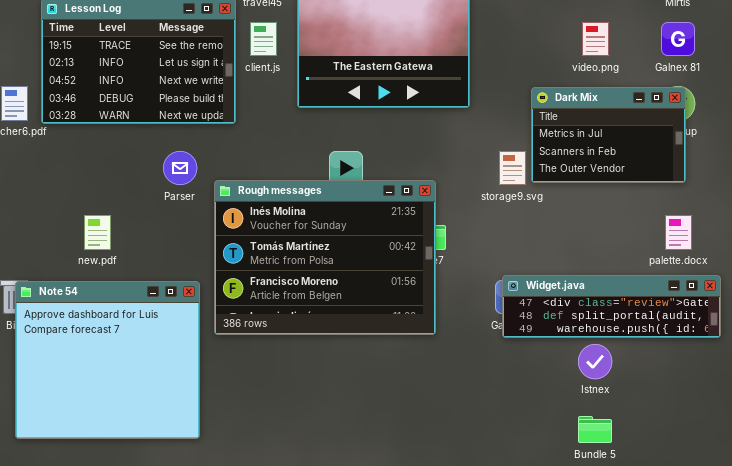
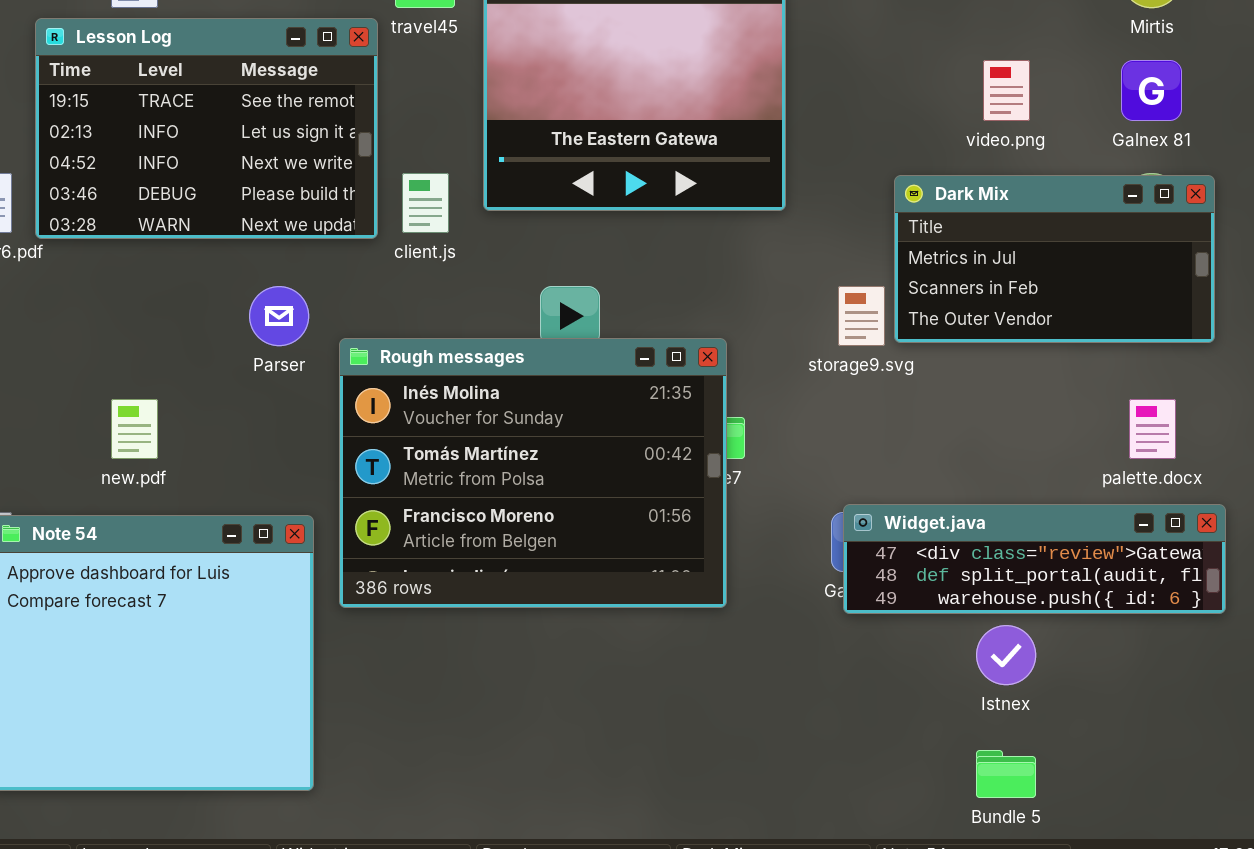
client.js: [250,22,277,56] -> [402,173,449,233], moved
Dark Mix: [531,87,686,183] -> [894,175,1215,343], resized

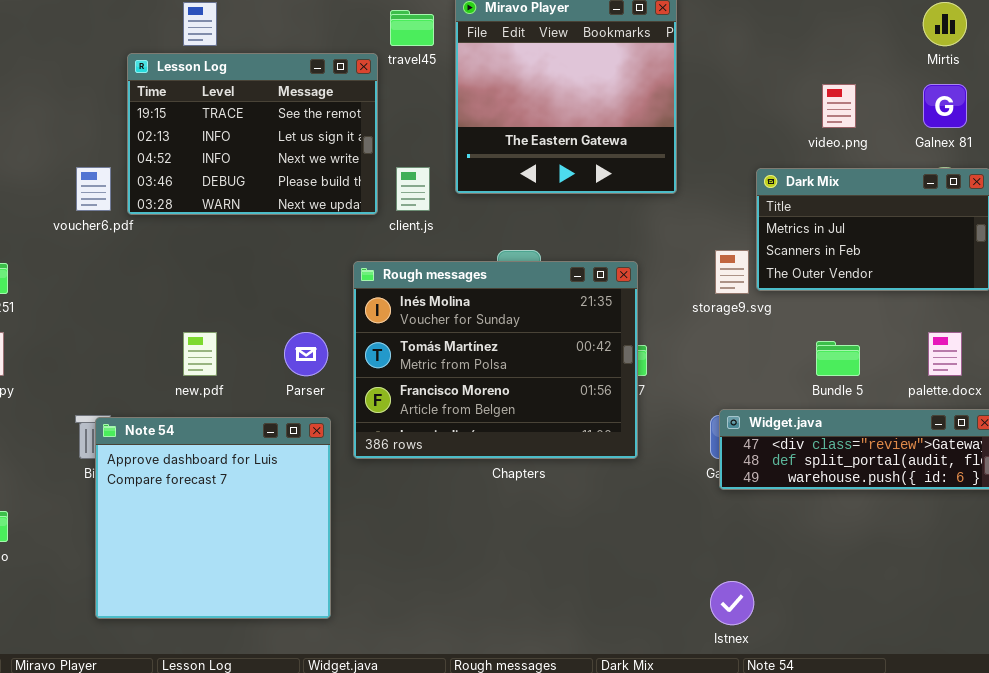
Parser: [249,286,309,346] -> [284,332,328,376], moved
Rough messages: [339,338,727,608] -> [353,261,638,459], moved
Istnex: [976,625,1036,685] -> [710,581,754,625], moved
Bundle 5: [976,750,1036,798] -> [816,341,860,376], moved

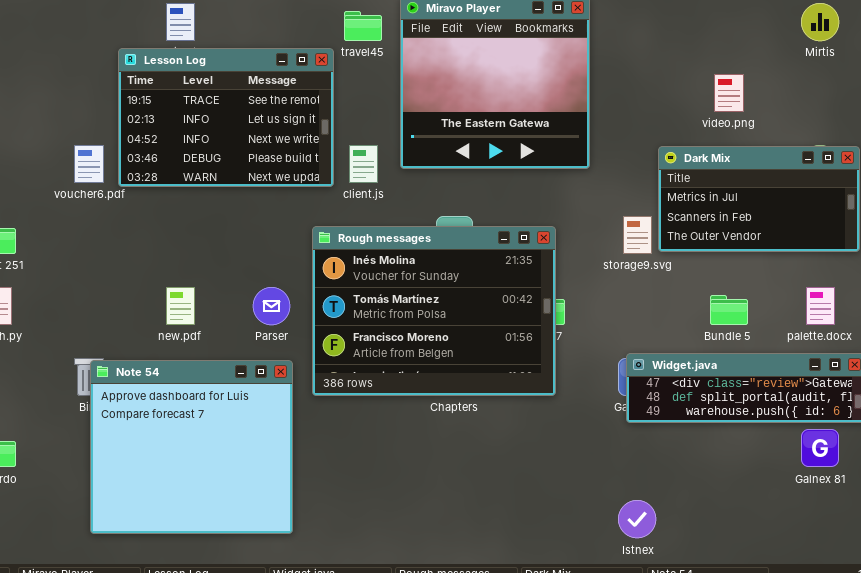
Galnex 81: [923,84,967,128] -> [801,429,839,467], moved

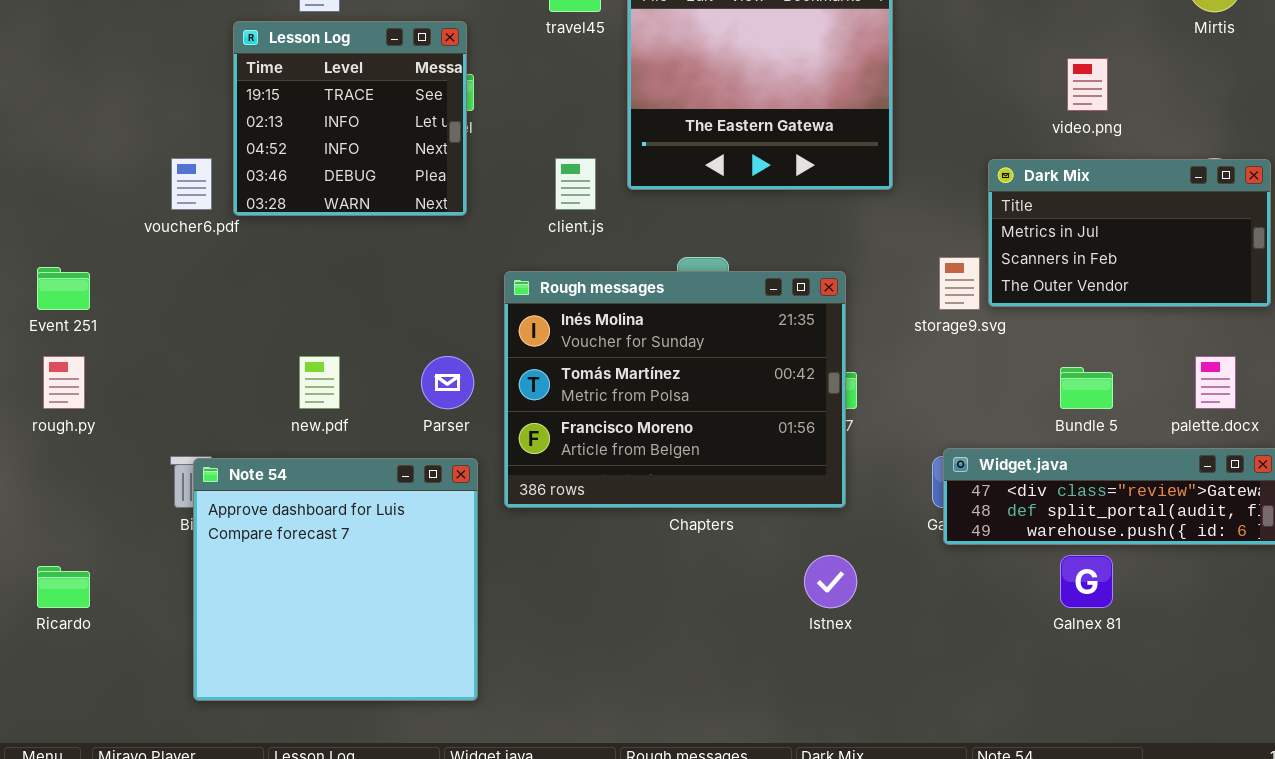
Lesson Log: [118,48,334,187] -> [233,21,467,216], resized
Galnex 81: [801,429,839,467] -> [1060,555,1113,608], moved
Istnex: [618,500,656,538] -> [804,555,857,608], moved

